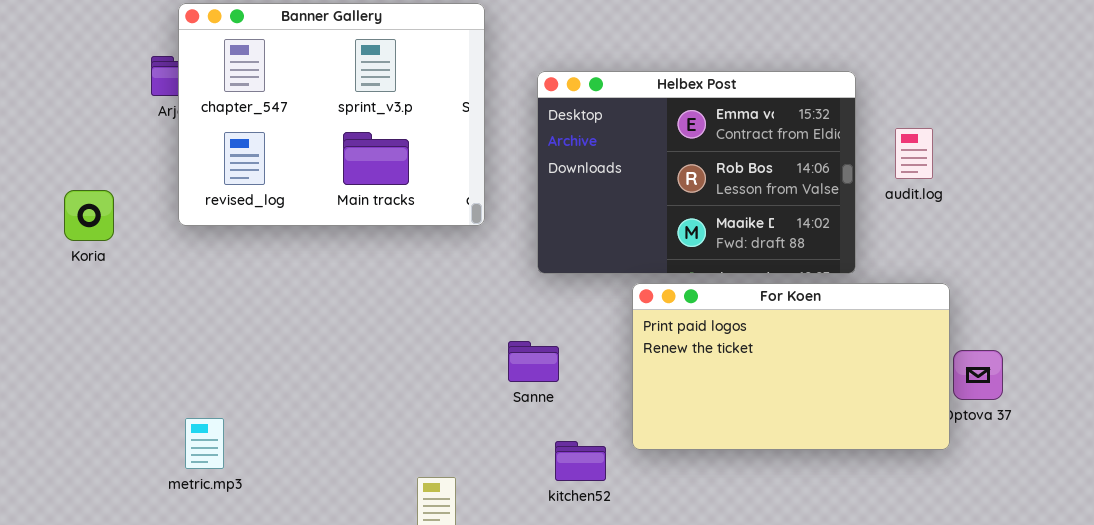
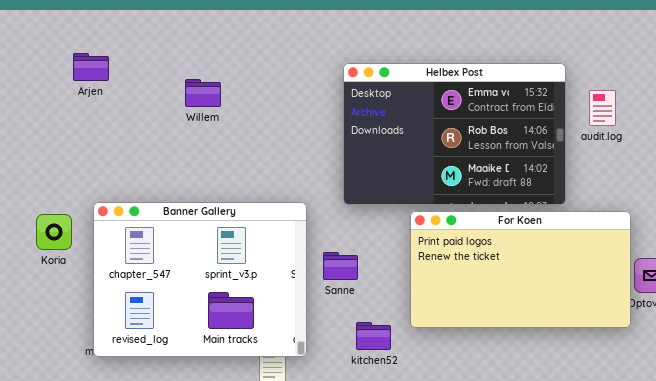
Banner Gallery: [178,3,485,226] -> [93,202,307,357], moved
audit.log: [895,128,933,179] -> [589,90,616,126], moved
Koria: [64,190,114,241] -> [36,214,72,250], moved

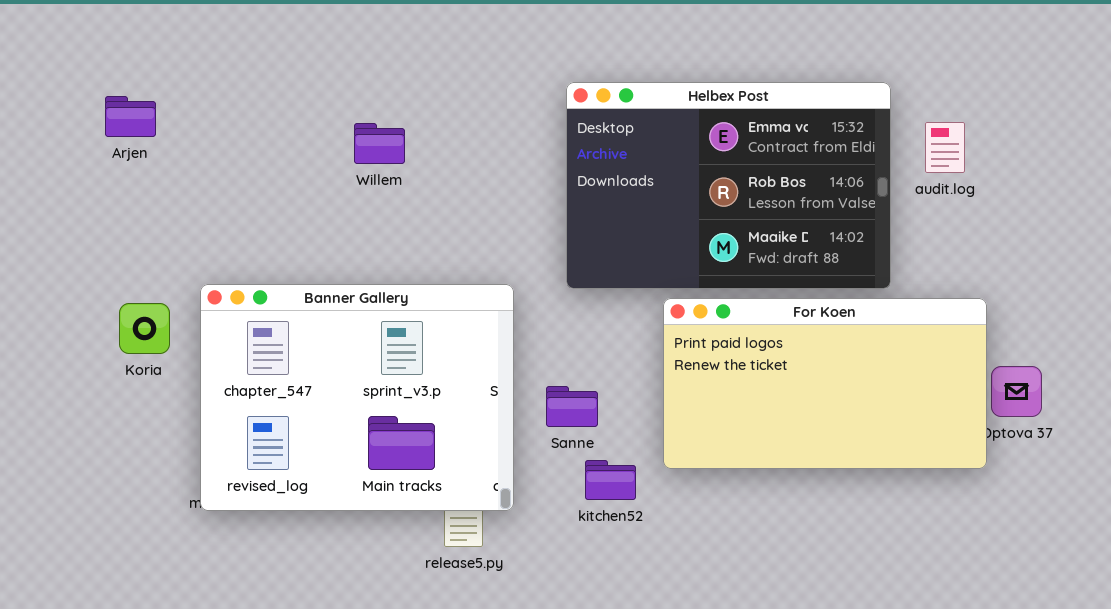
Arjen: [73,53,109,81] -> [105,96,156,137], moved
Willem: [185,79,221,107] -> [354,123,405,164], moved
Sanne: [323,252,358,280] -> [546,386,598,427], moved

